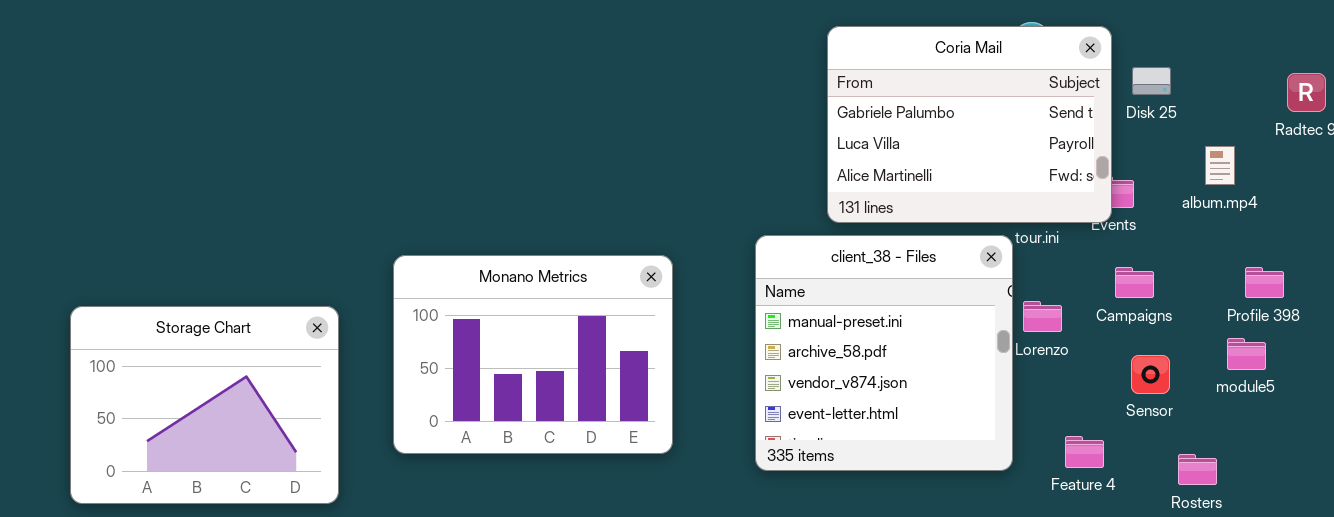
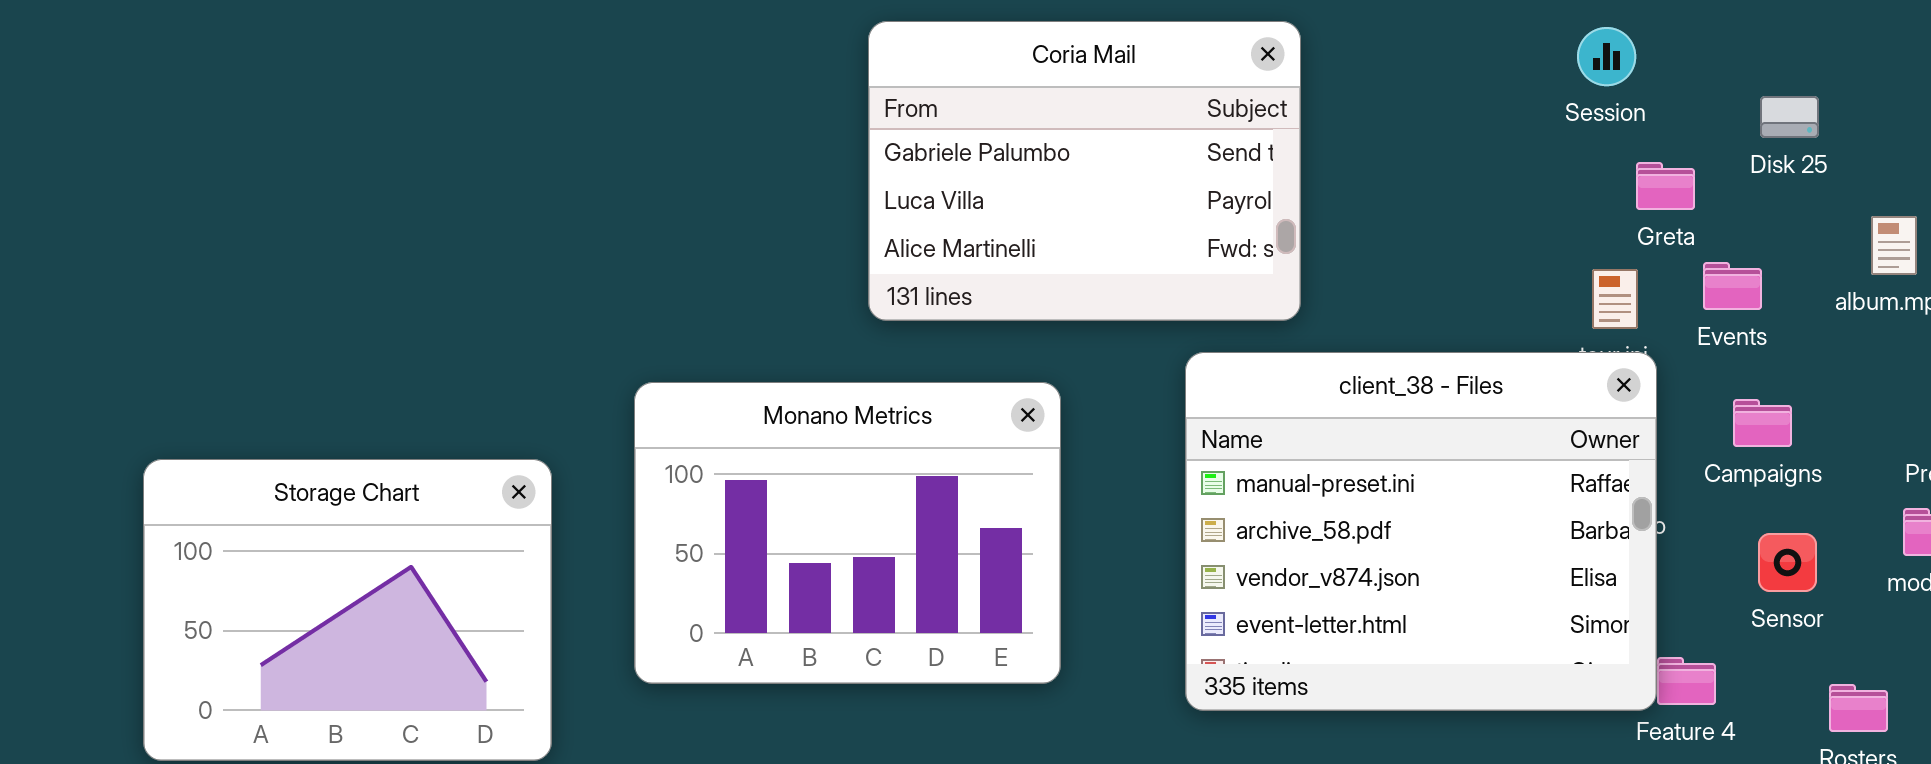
Coria Mail: [827,26,1112,223] -> [868,21,1301,321], moved
client_38 - Files: [755,235,1013,471] -> [1185,352,1657,711], resized

